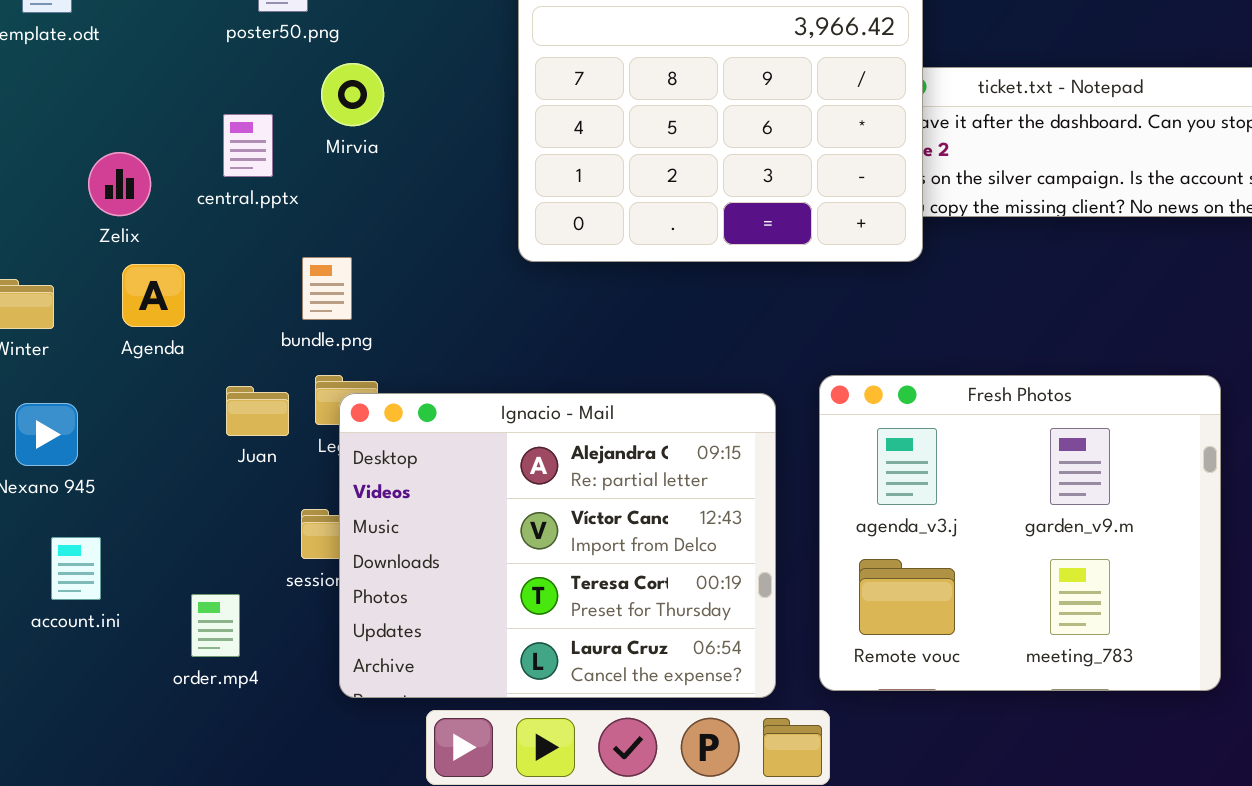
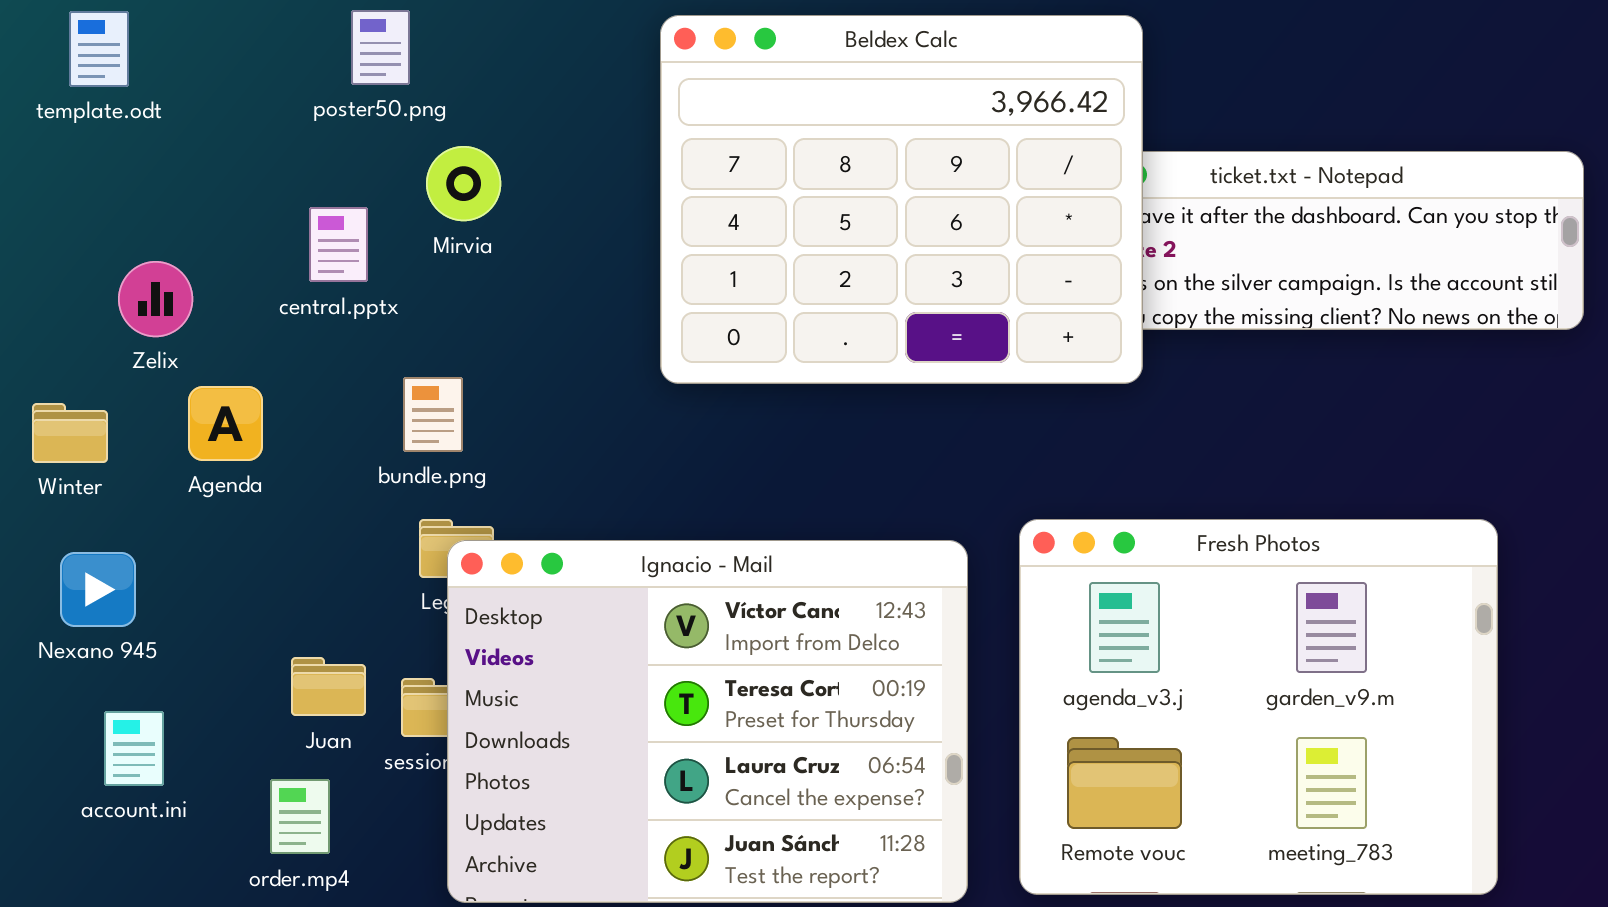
Zelix: [88,152,151,216] -> [118,261,193,337], moved
Juan: [226,386,289,436] -> [291,657,366,716], moved
Ignacio - Mail: [339,393,776,698] -> [447,540,968,903], scrolled down 1 row

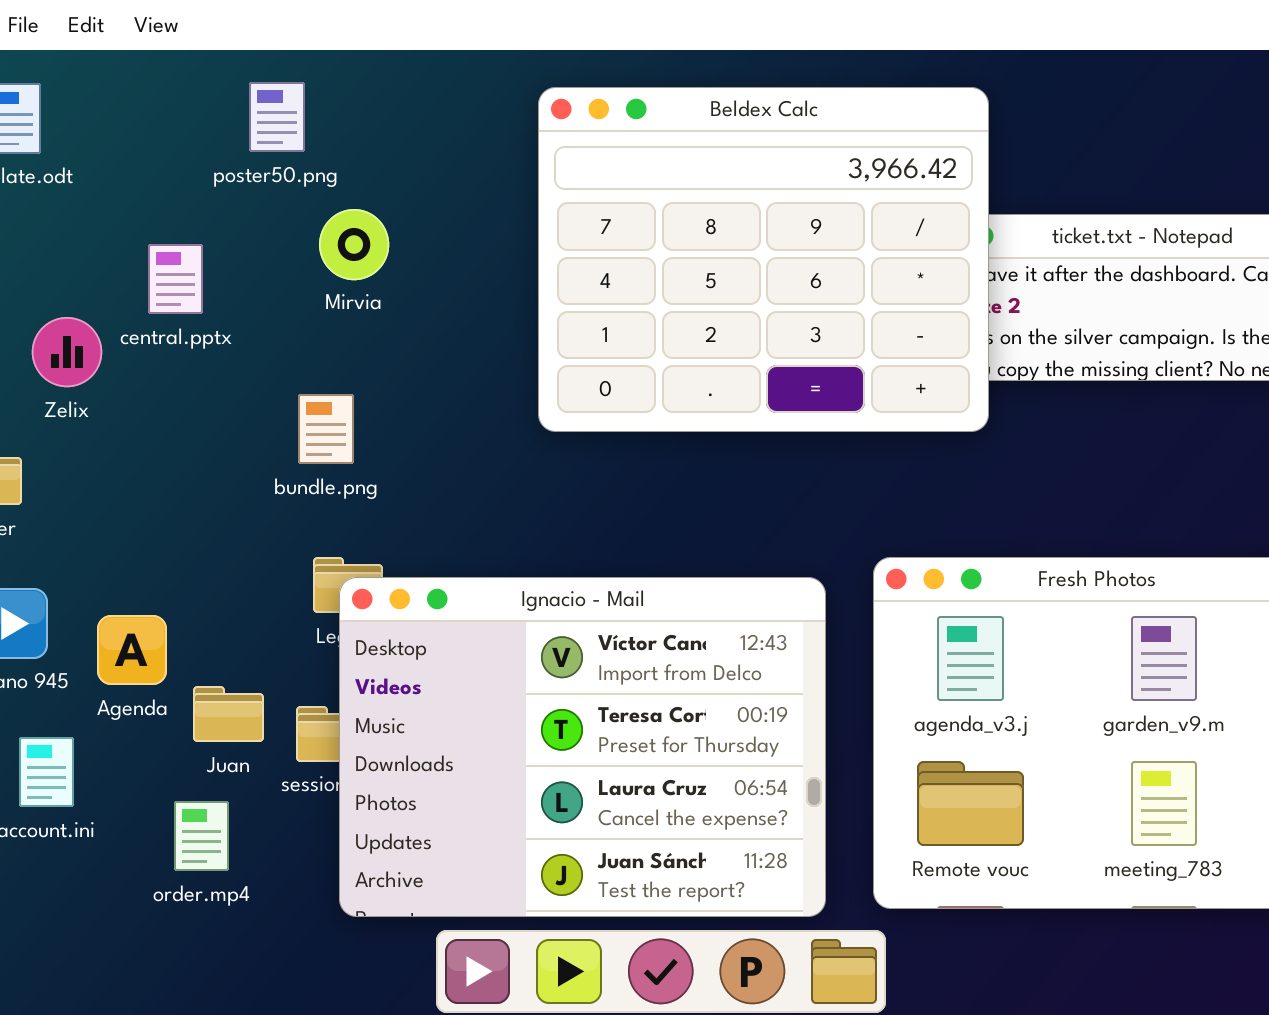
central.pptx: [309,207,368,282] -> [148,244,203,314], moved
bundle.png: [403,377,463,452] -> [298,394,354,464], moved
Agenda: [188,386,263,461] -> [97,615,167,685], moved

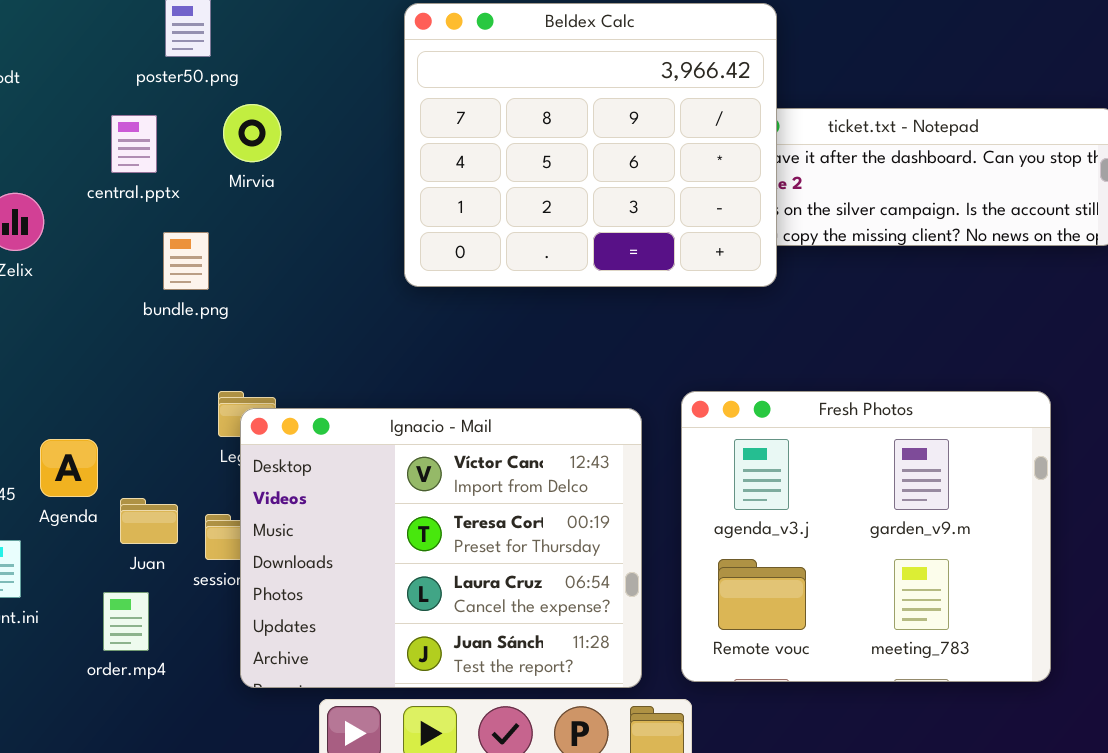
central.pptx: [148,244,203,314] -> [111,115,157,173], moved
bundle.png: [298,394,354,464] -> [163,232,209,290], moved

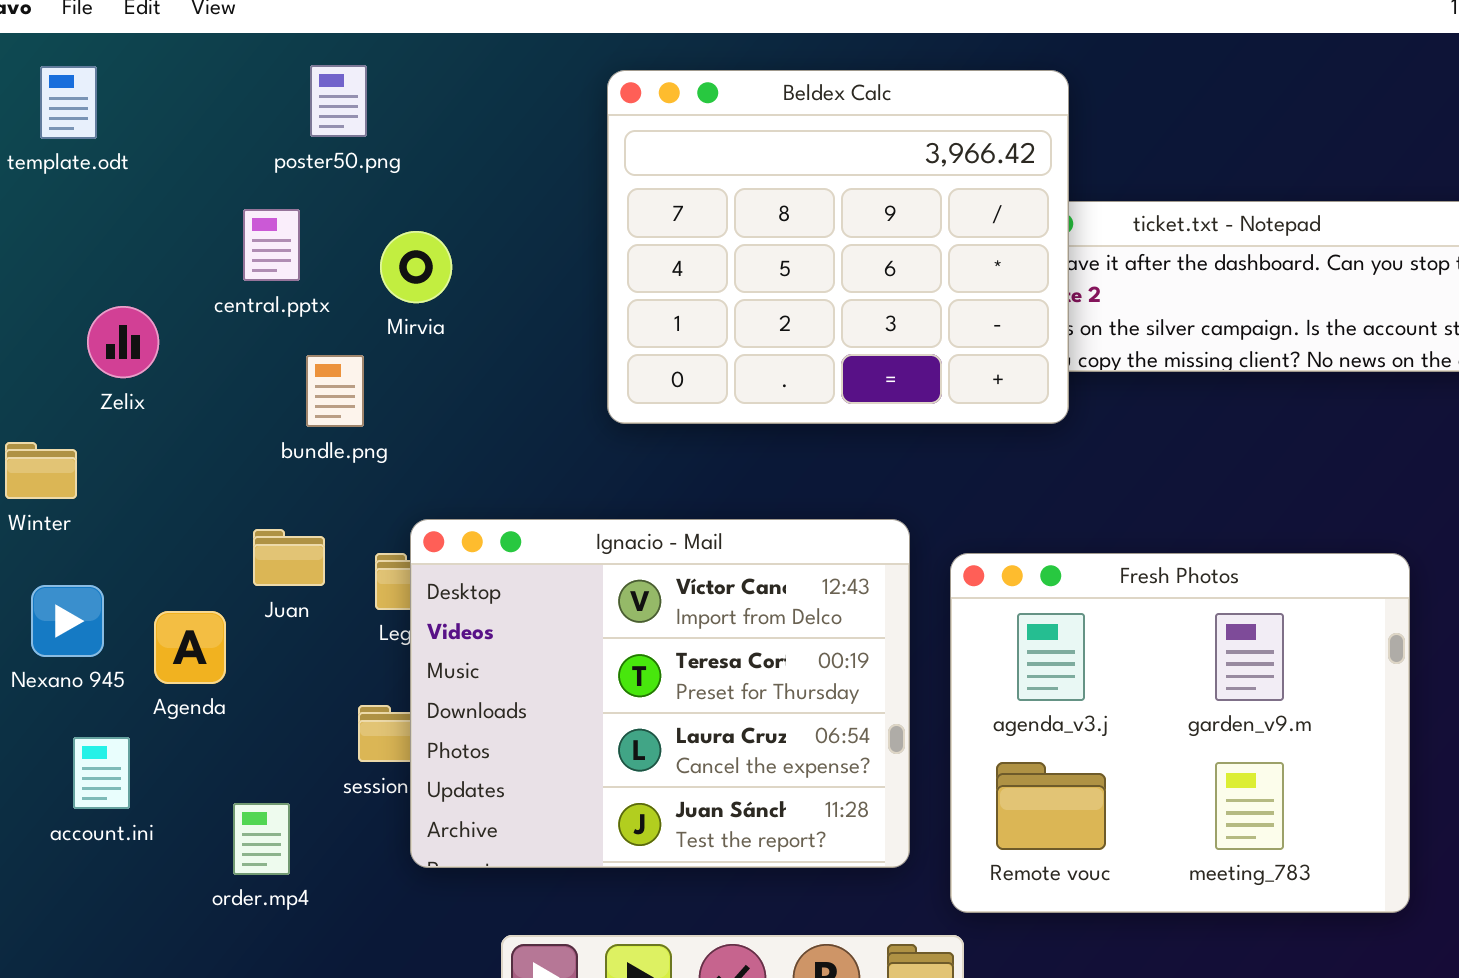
Mirvia: [223,104,281,162] -> [380,231,452,303], moved
Ignacio - Mail: [240,408,642,688] -> [410,519,910,868], moved
Juan: [120,498,178,544] -> [253,529,325,586], moved

